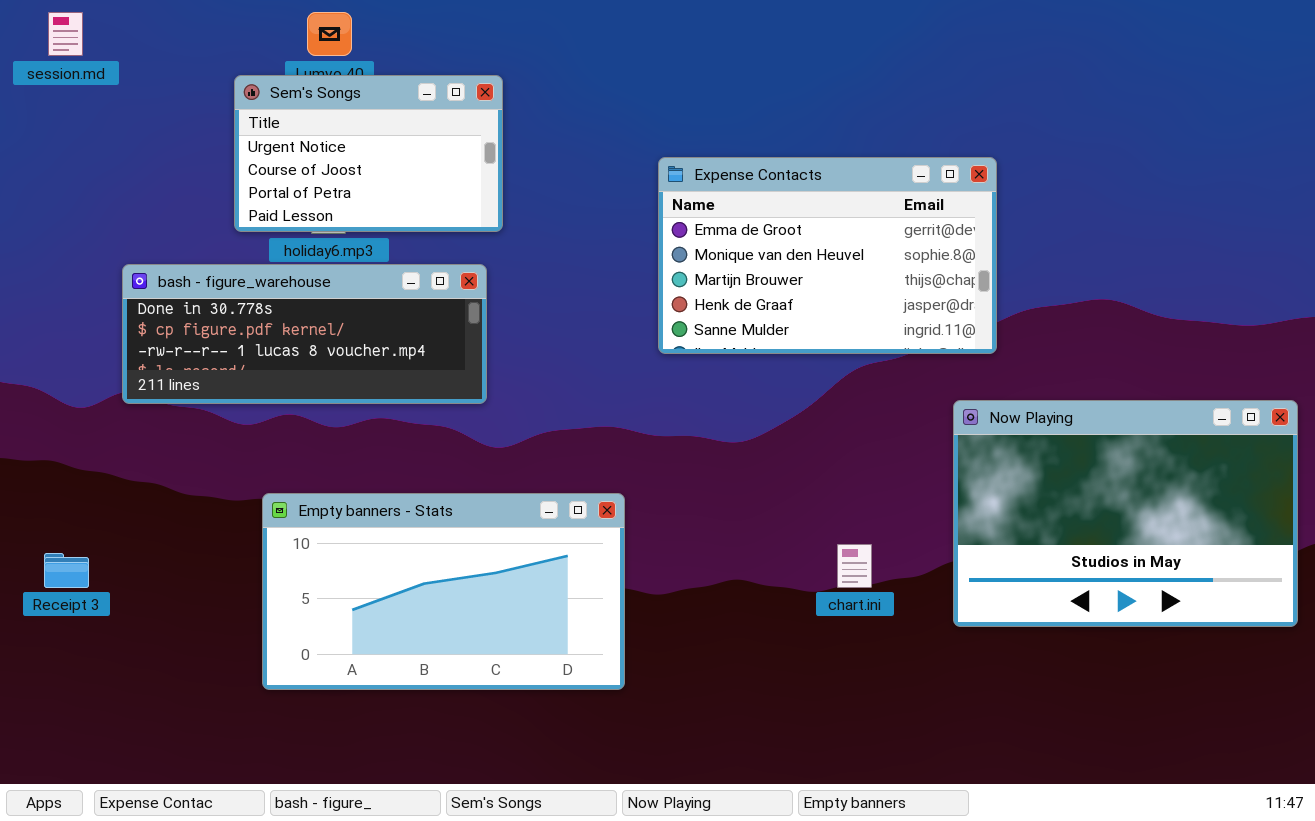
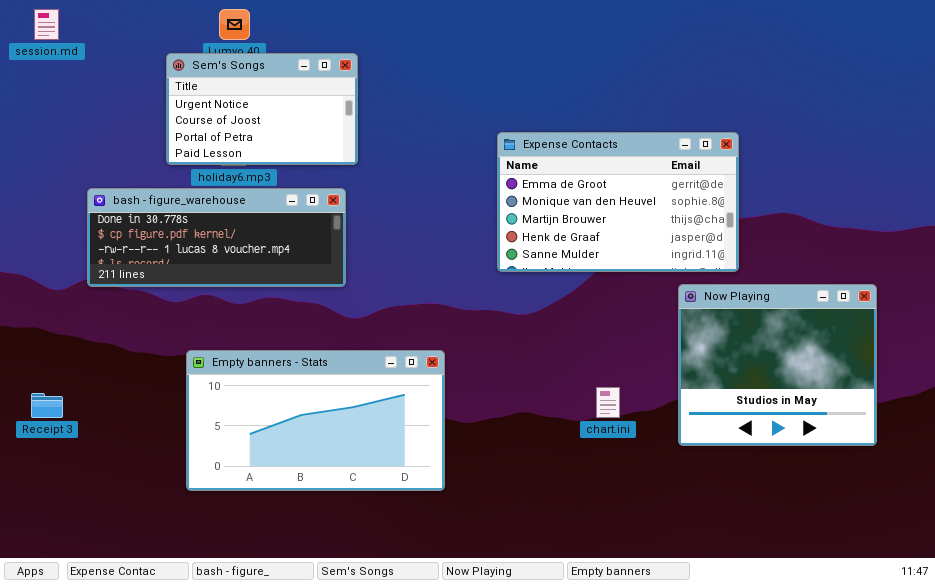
Expense Contacts: [658,157,997,354] -> [497,132,739,272], moved
Now Playing: [953,400,1298,627] -> [678,284,877,446], resized

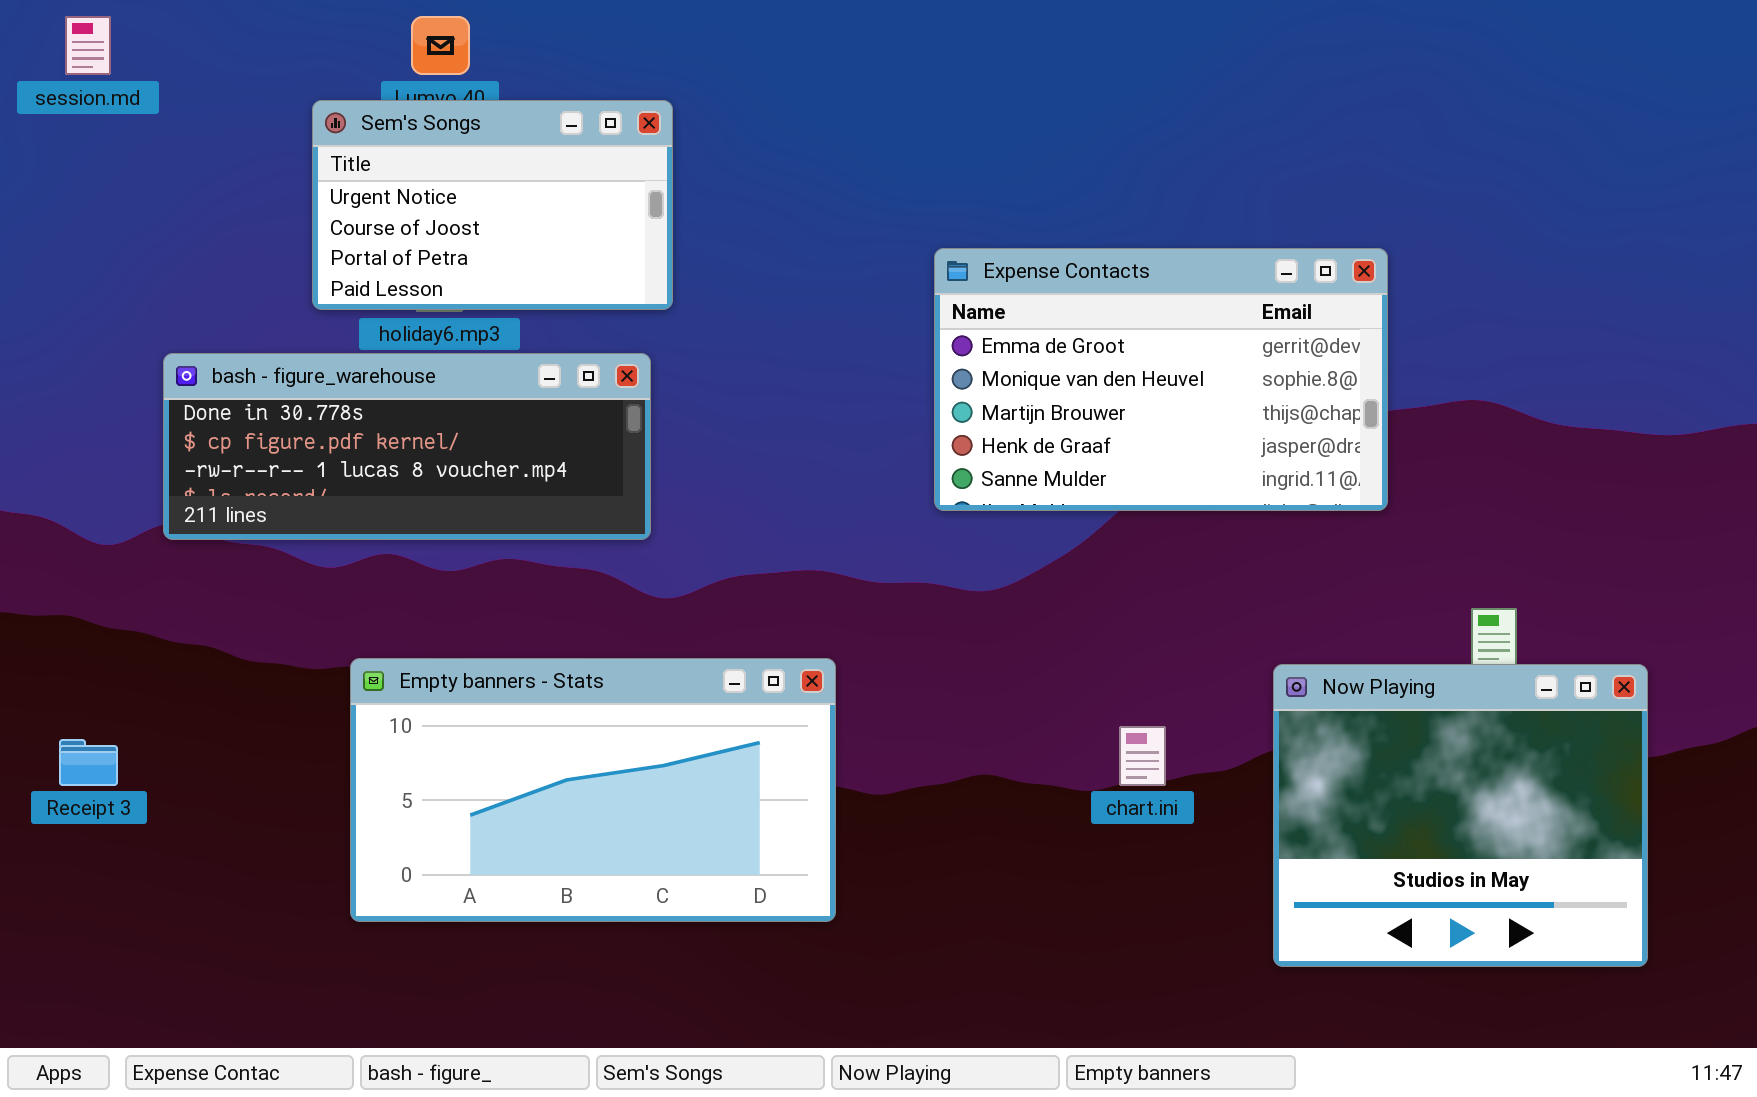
Now Playing: [678,284,877,446] -> [1273,664,1648,967], moved

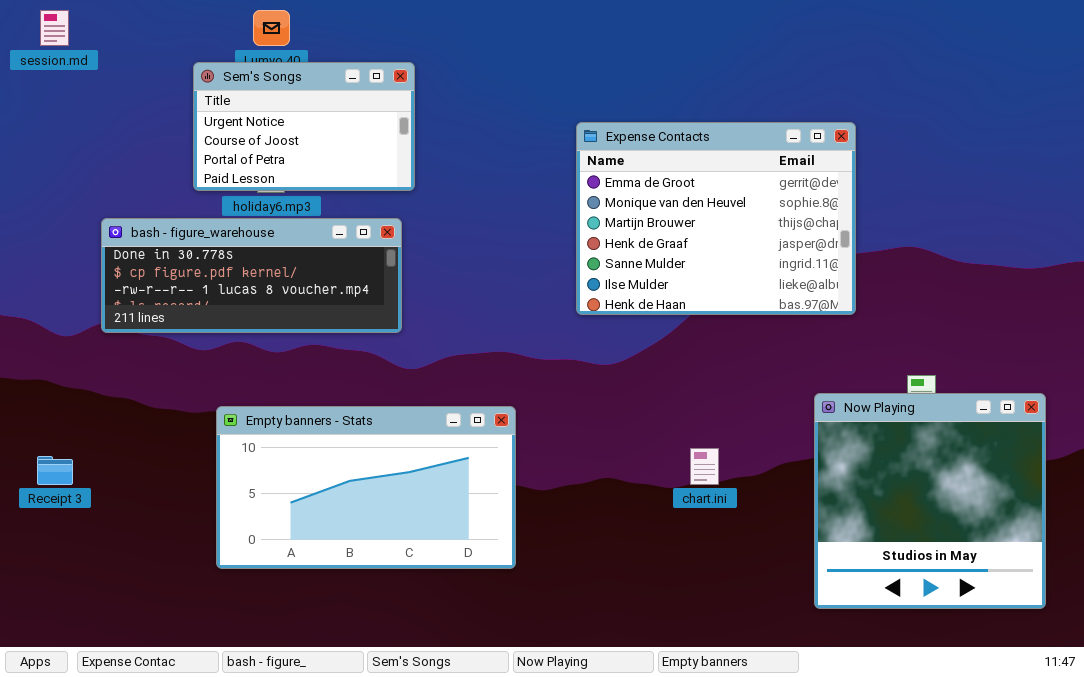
Expense Contacts: [934,248,1388,511] -> [576,122,856,315], resized
Now Playing: [1273,664,1648,967] -> [814,393,1046,609], moved, resized

